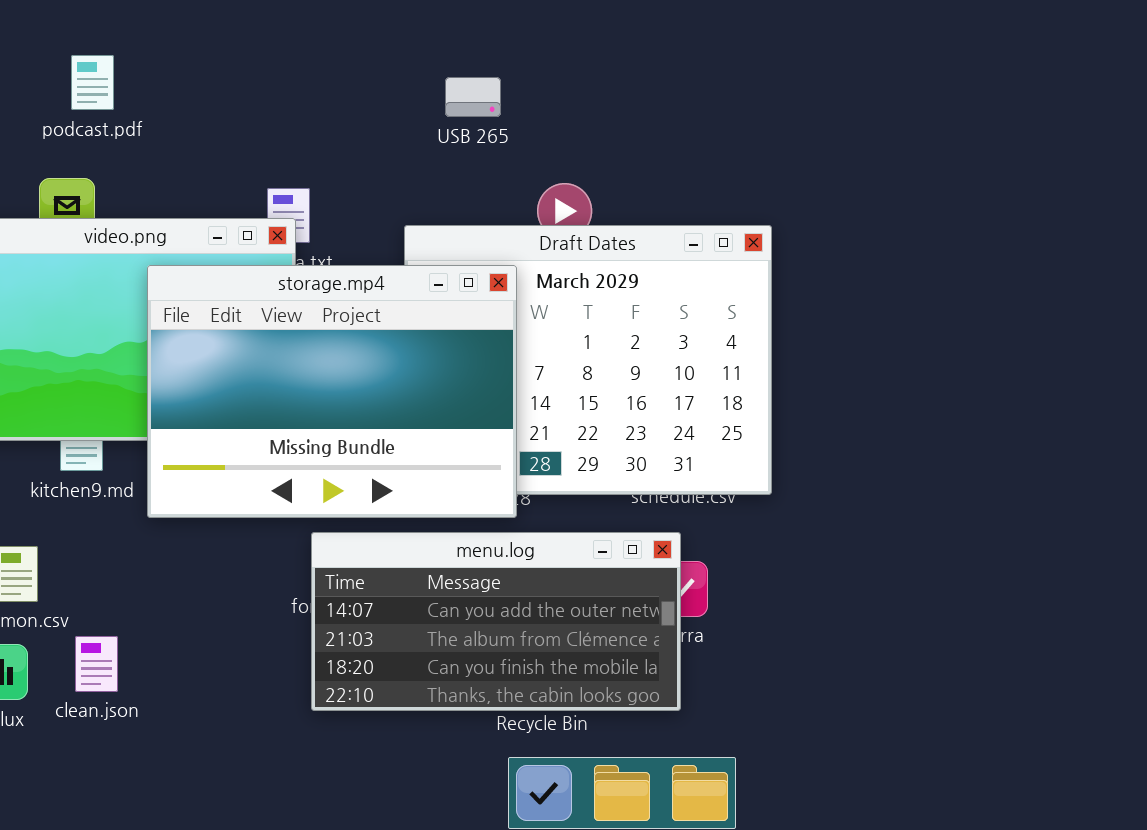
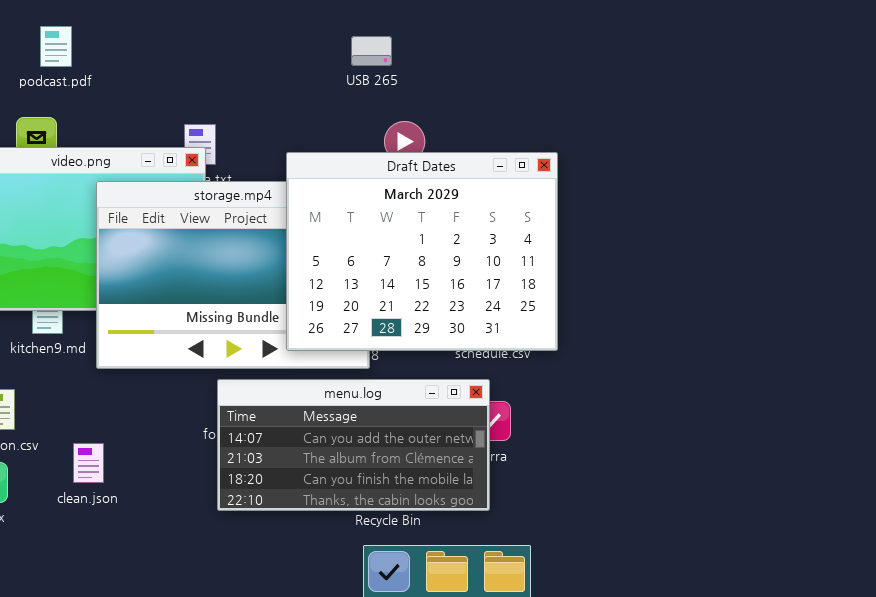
USB 265: [445,77,501,117] -> [351,36,392,66], moved
Draft Dates: [404,225,772,495] -> [286,152,558,351], raised
clean.json: [75,636,118,692] -> [73,443,104,483], moved

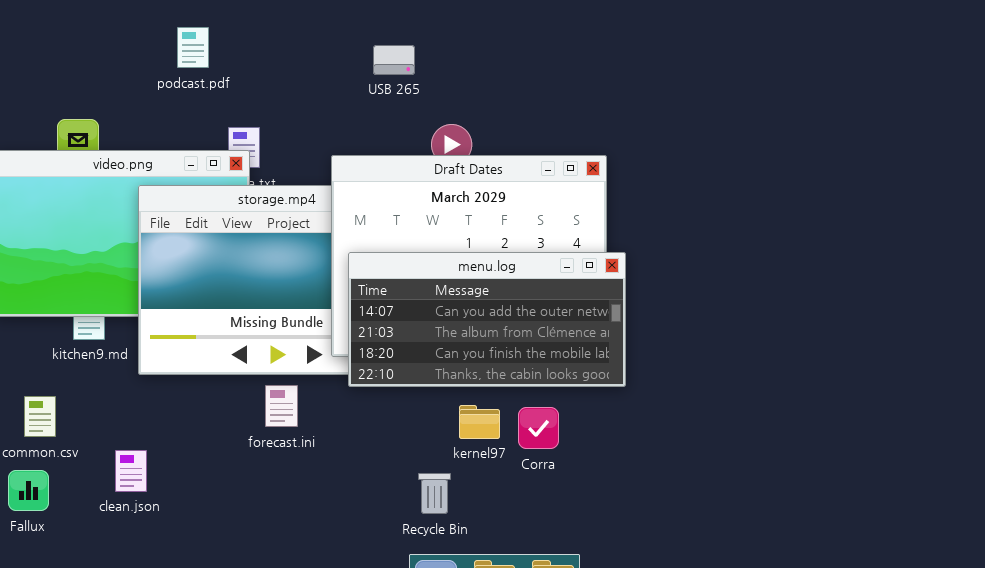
podcast.pdf: [40,26,72,67] -> [177,27,209,68], moved
USB 265: [351,36,392,66] -> [373,45,415,75], moved
menu.log: [217,379,490,511] -> [348,252,626,387], moved

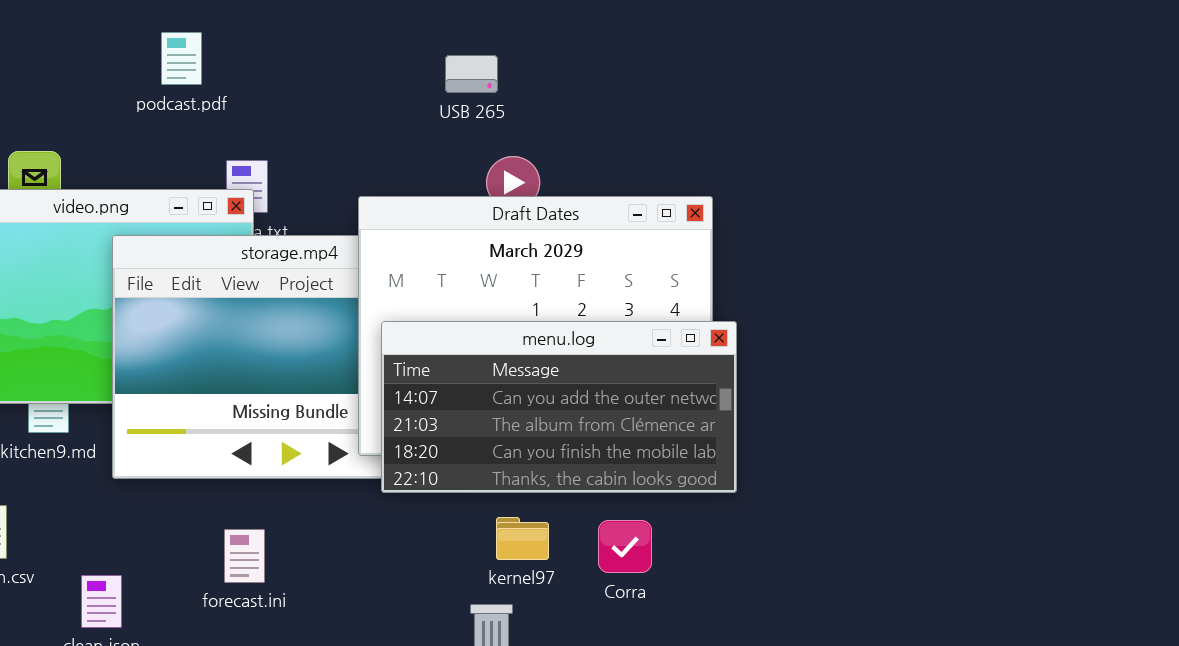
USB 265: [373,45,415,75] -> [445,55,498,93], moved
forecast.ini: [265,385,298,427] -> [224,529,265,583], moved
kernel97: [459,405,500,439] -> [496,517,549,560], moved

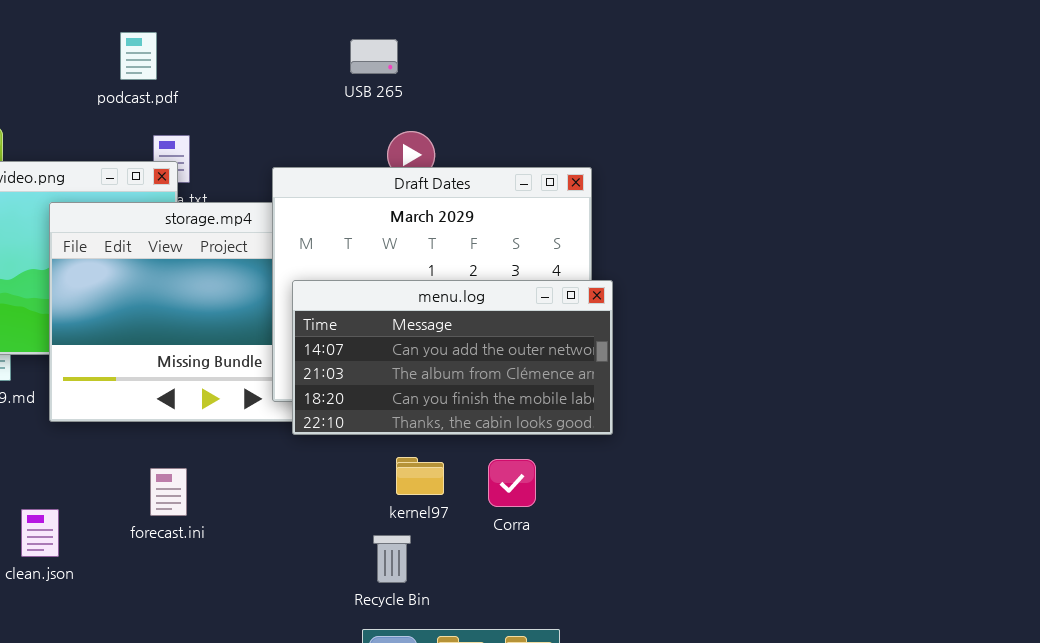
podcast.pdf: [161,32,202,85] -> [120,32,157,80], moved

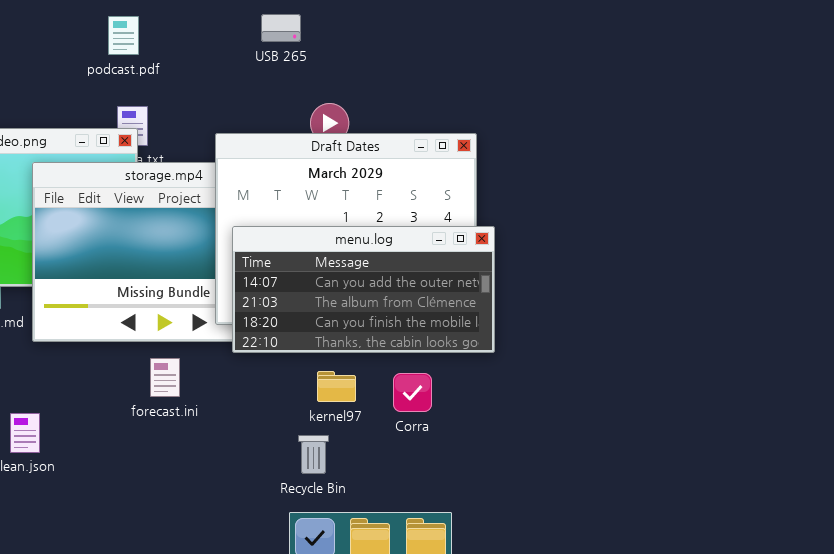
podcast.pdf: [120,32,157,80] -> [108,16,139,55], moved
USB 265: [350,39,398,74] -> [261,14,301,42], moved
forecast.ini: [150,468,187,516] -> [150,358,180,397], moved

